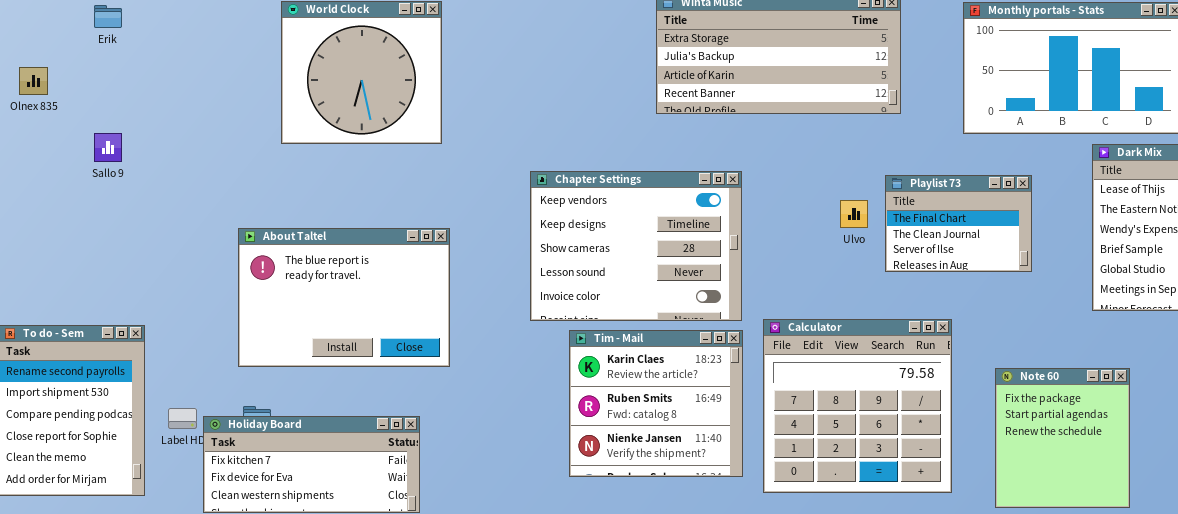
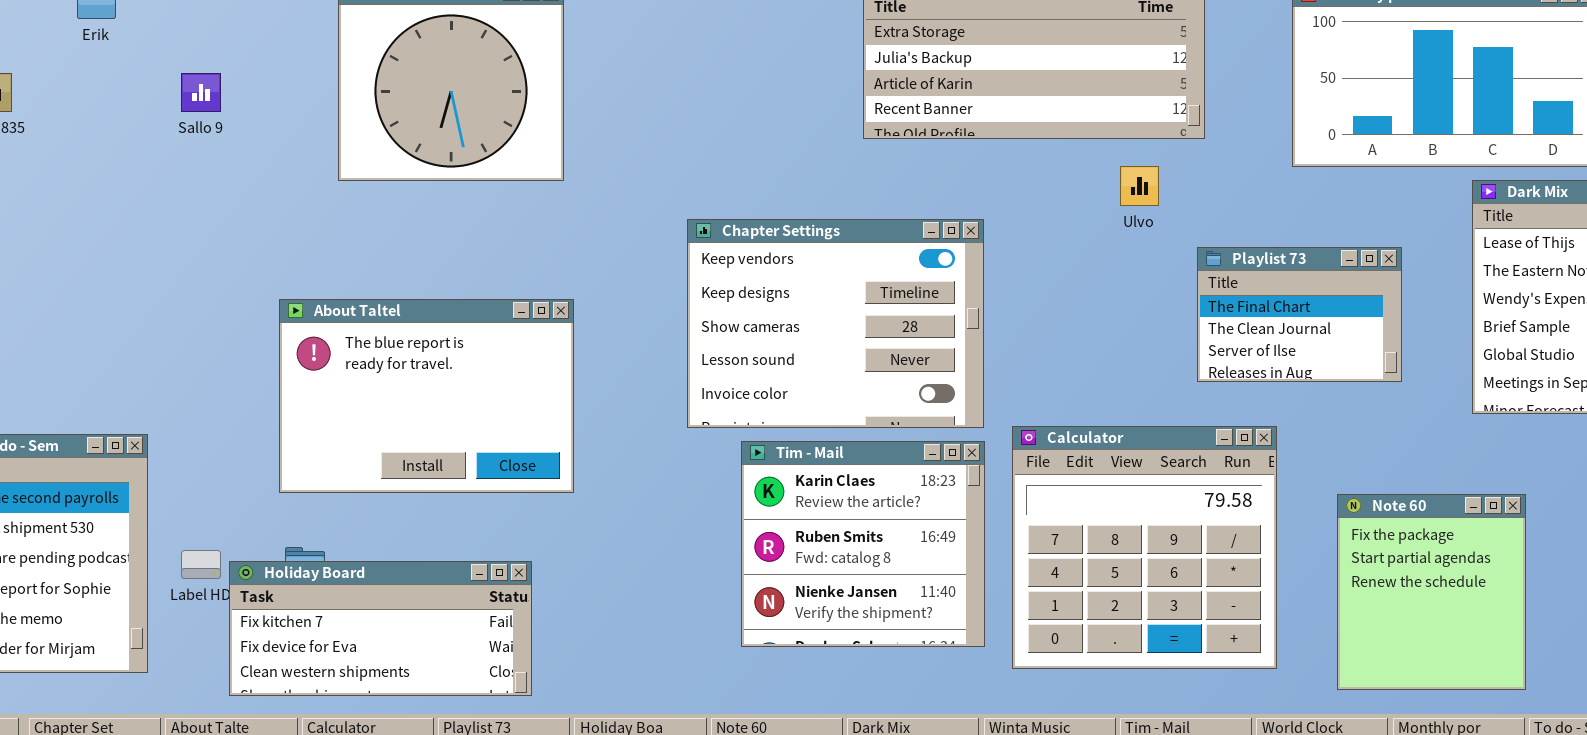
Sallo 9: [94,133,122,162] -> [181,73,221,112], moved
Playlist 73: [885,175,1032,272] -> [1197,247,1402,382], moved
Ulvo: [840,200,868,228] -> [1120,166,1159,206], moved

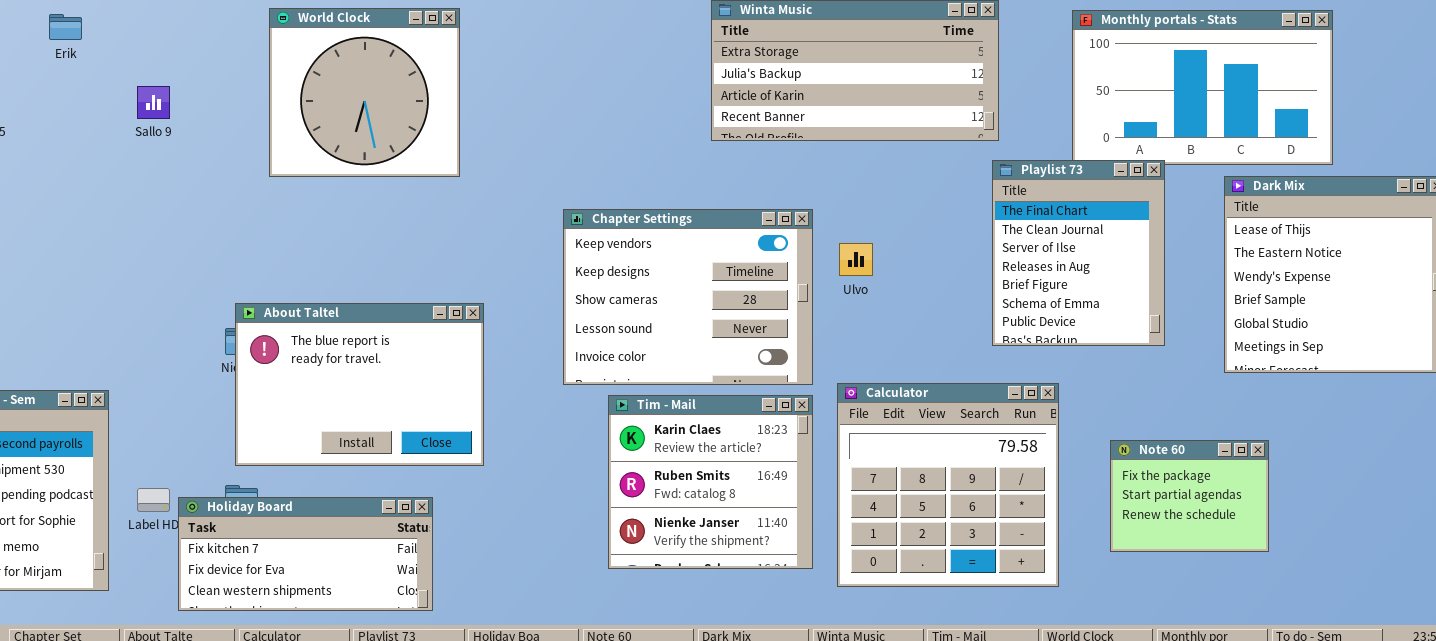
Ulvo: [1120,166,1159,206] -> [839,243,873,276], moved
Playlist 73: [1197,247,1402,382] -> [992,160,1165,346], resized
About Taltel: [279,299,574,493] -> [235,303,484,466], moved
Note 60: [1337,494,1526,690] -> [1110,440,1269,552], resized

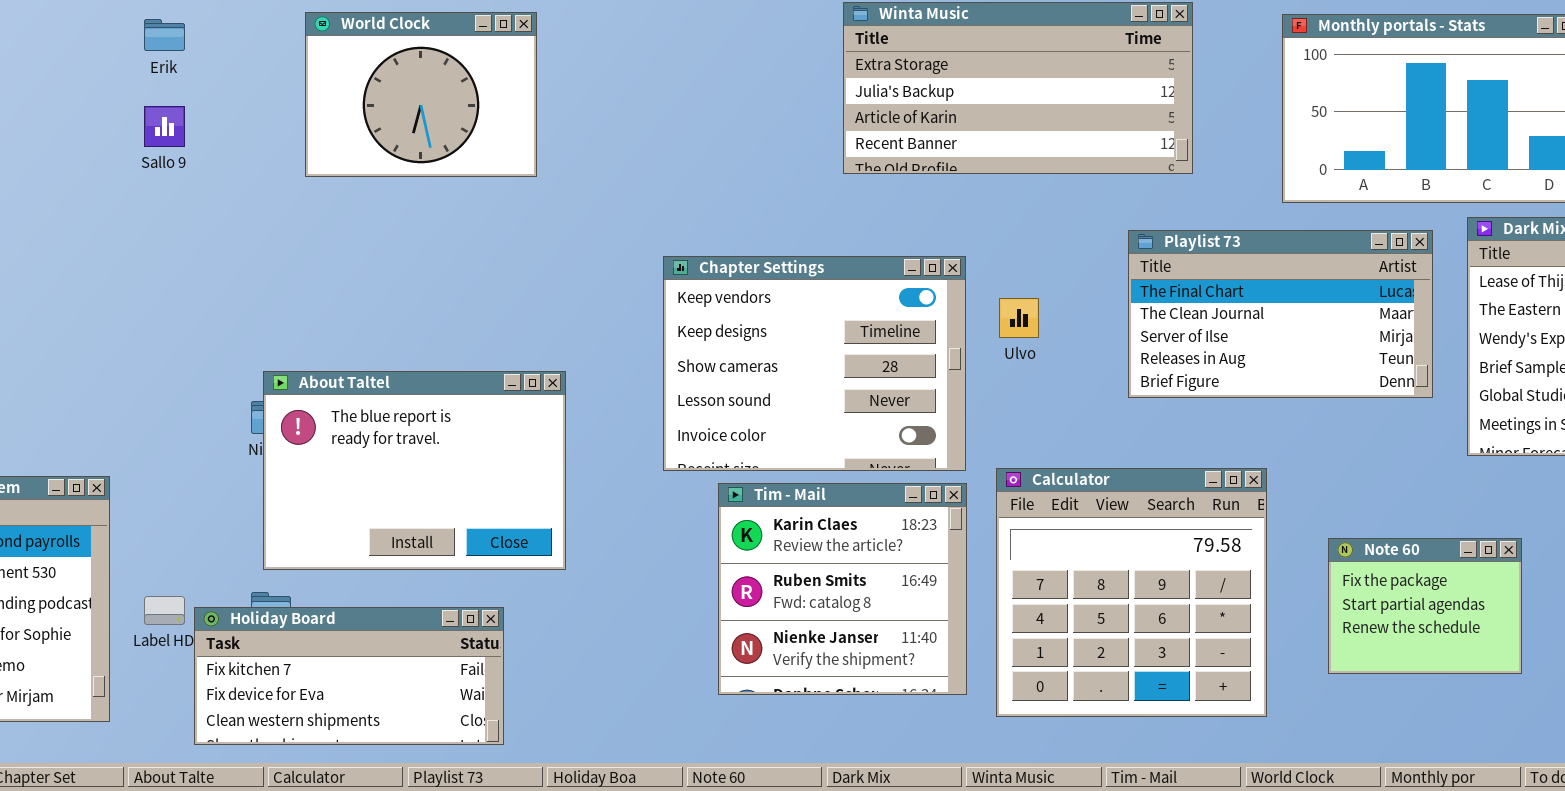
World Clock: [269,8,460,177] -> [305,12,537,177], resized
Erik: [49,14,82,40] -> [144,19,185,51], moved
Playlist 73: [992,160,1165,346] -> [1128,230,1433,398], moved, resized

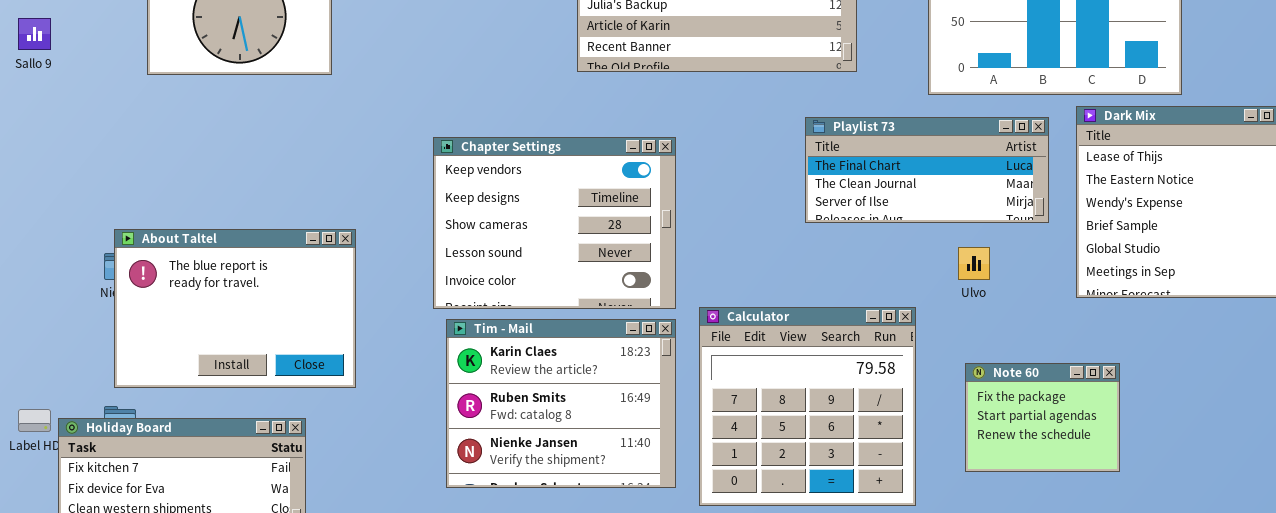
Playlist 73: [1128,230,1433,398] -> [805,117,1049,223], resized
Ulvo: [999,298,1039,338] -> [958,247,990,280], moved
Tim - Mail: [718,483,967,695] -> [446,319,676,488], resized

